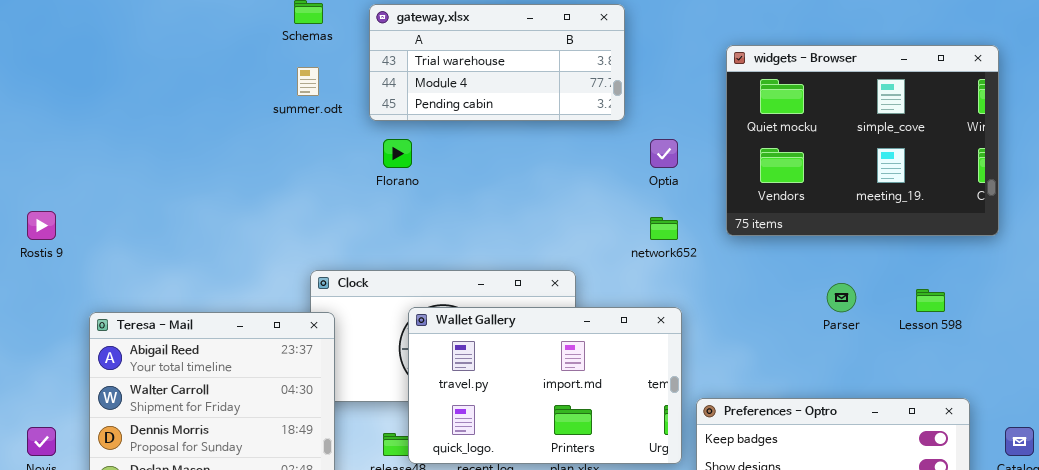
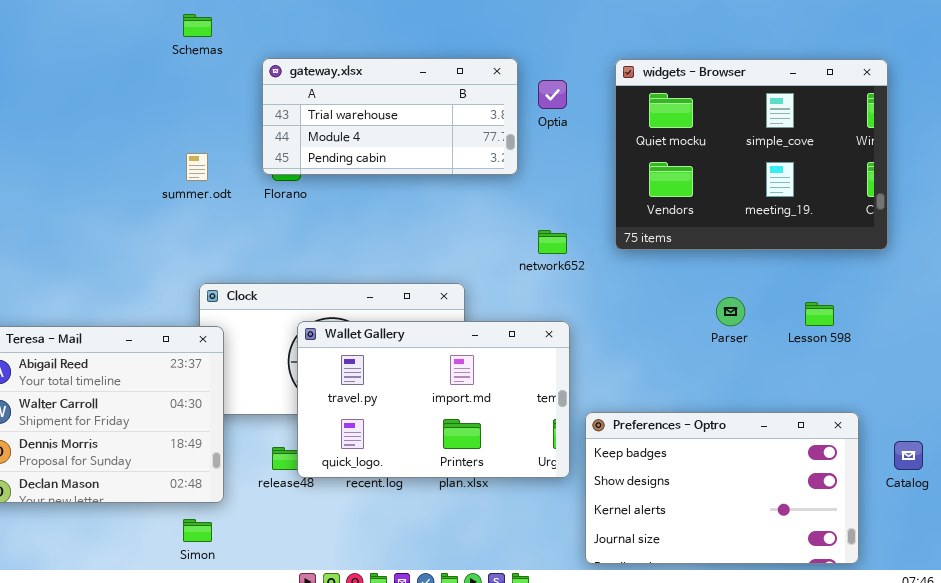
gateway.xlsx: [369,4,625,121] -> [262,58,518,175], moved
summer.odt: [297,67,319,96] -> [186,153,208,181], moved
Optia: [650,139,678,168] -> [538,80,567,109], moved

